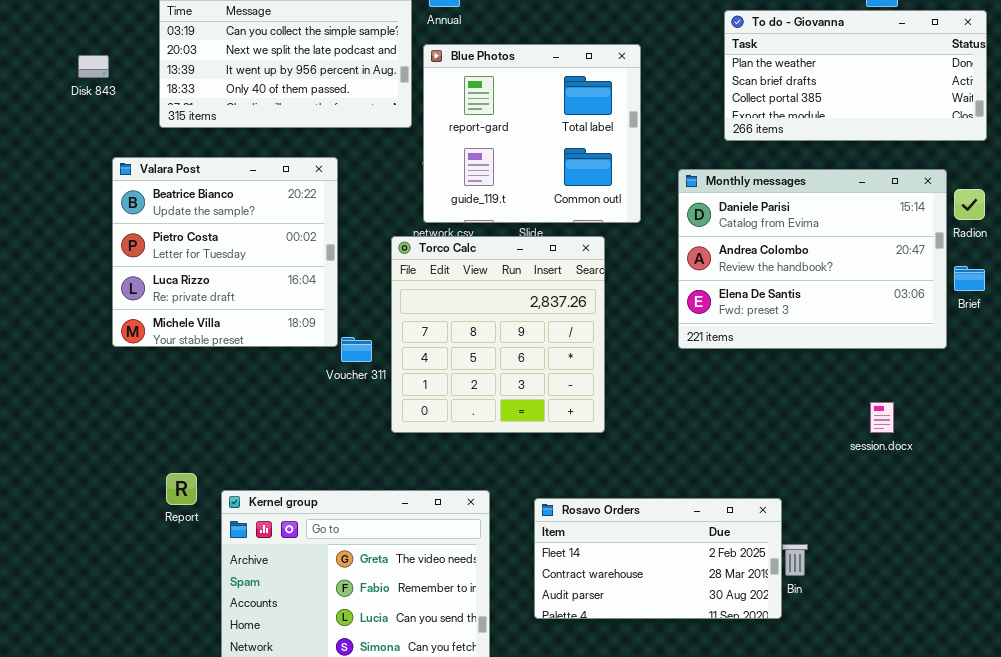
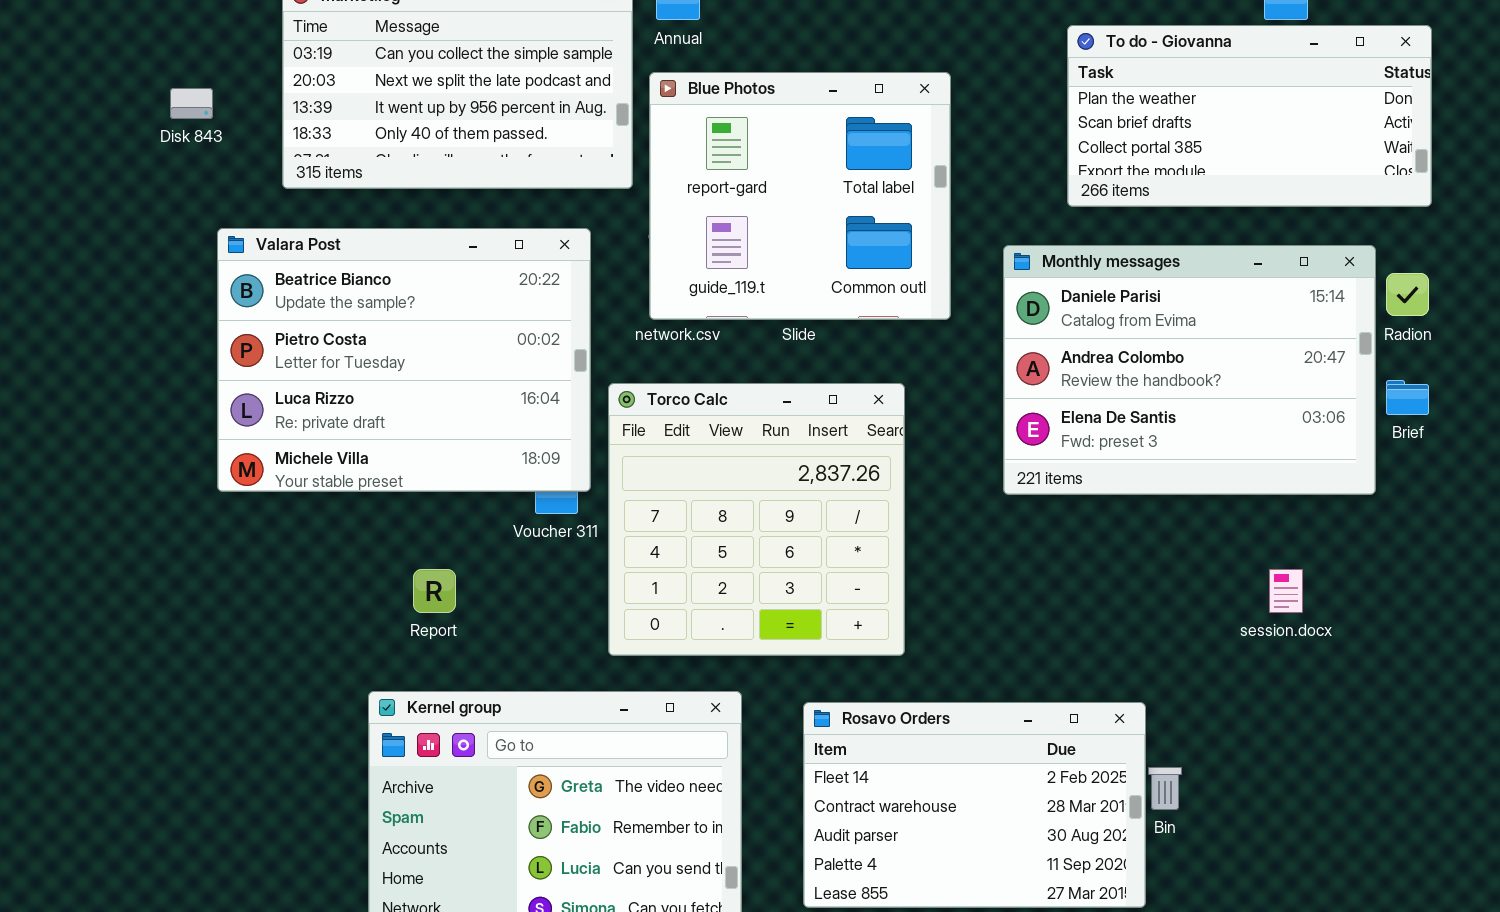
Valara Post: [112,157,338,347] -> [217,228,591,492], resized
Torco Calc: [391,236,605,433] -> [608,383,905,656], moved
Report: [166,473,197,505] -> [413,569,456,613], moved
Rosavo Orders: [534,498,782,619] -> [803,702,1146,908], resized

